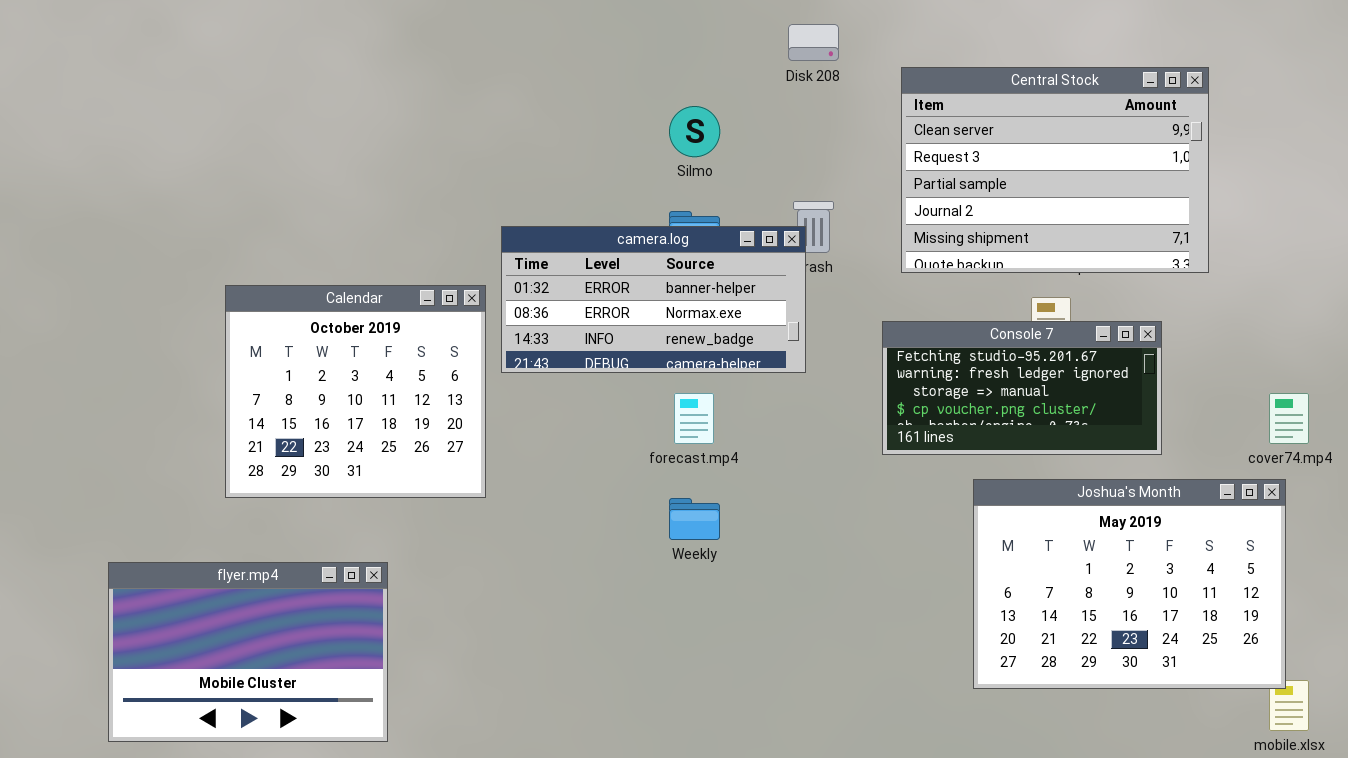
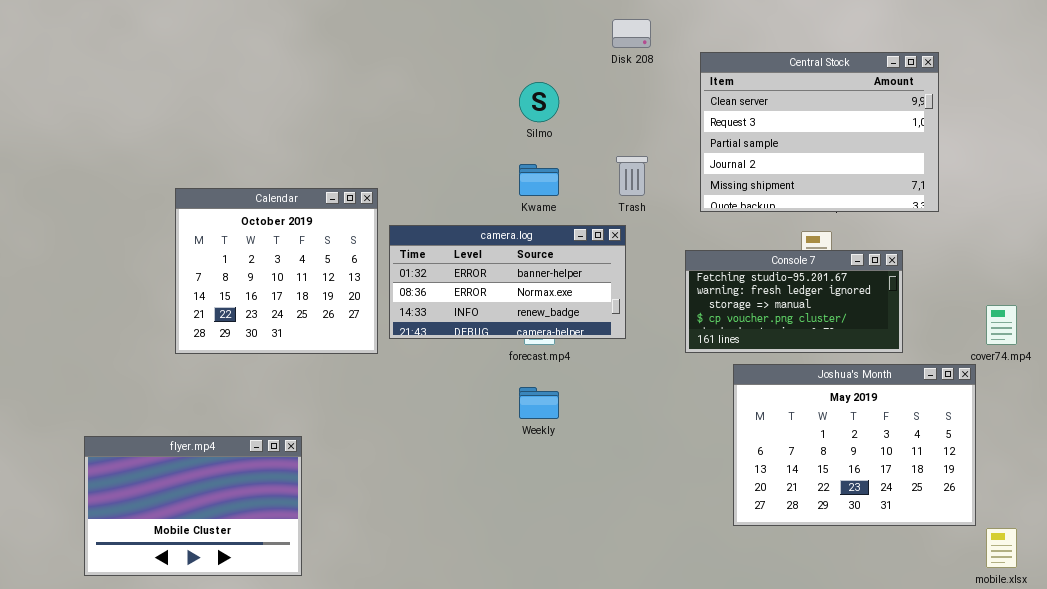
camera.log: [501,226,806,373] -> [389,225,626,339], moved
Calendar: [225,285,486,498] -> [175,188,378,354], moved
Joshua's Month: [973,479,1286,689] -> [733,364,976,526], moved

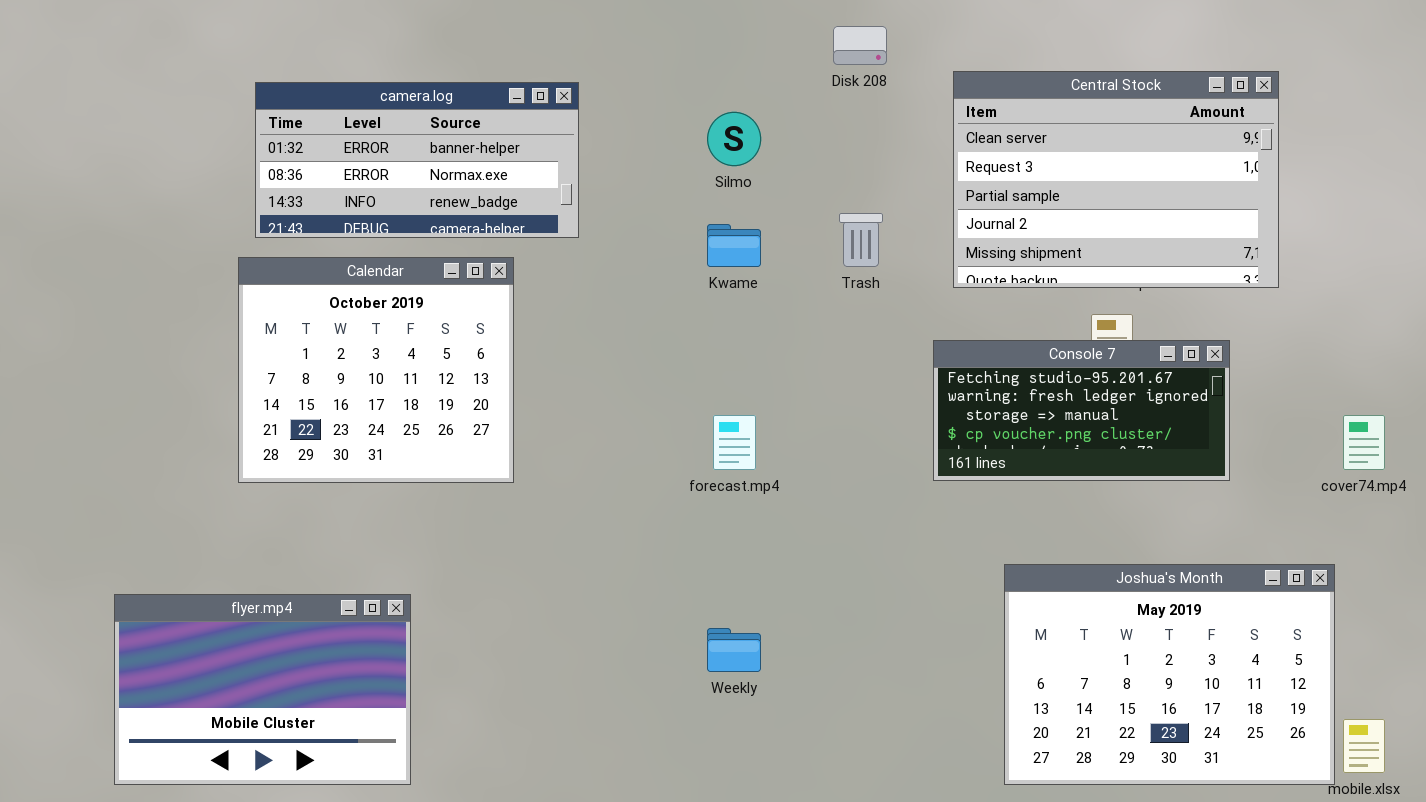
camera.log: [389,225,626,339] -> [255,82,579,238], moved
Joshua's Month: [733,364,976,526] -> [1004,564,1335,785], moved
Weekly: [519,387,559,419] -> [707,628,761,672], moved

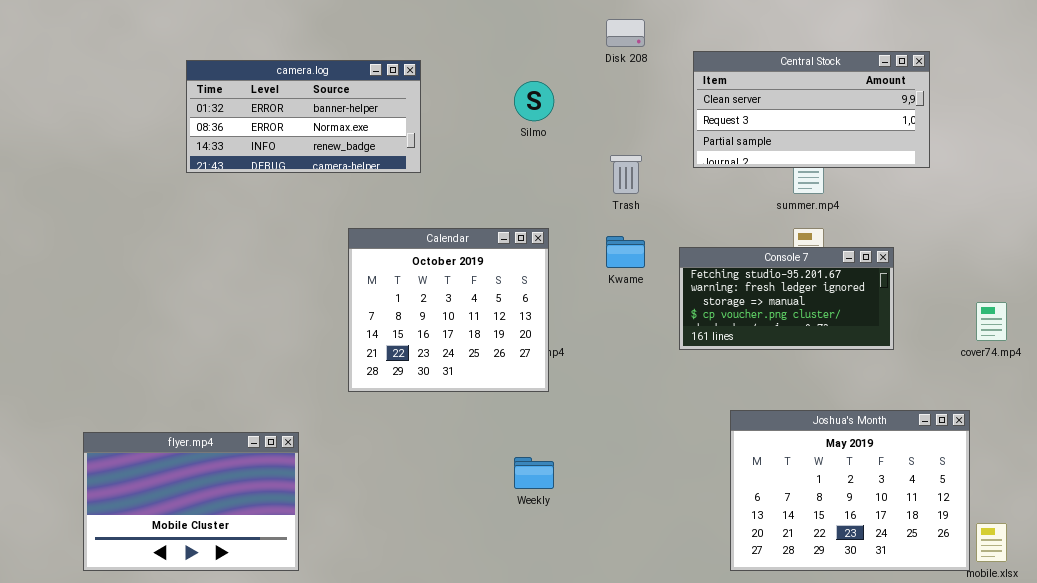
Central Stock: [953,71,1279,288] -> [693,51,930,168], resized
Kwame: [707,224,761,267] -> [606,236,645,268], moved
Calendar: [238,257,514,483] -> [348,228,549,392], moved

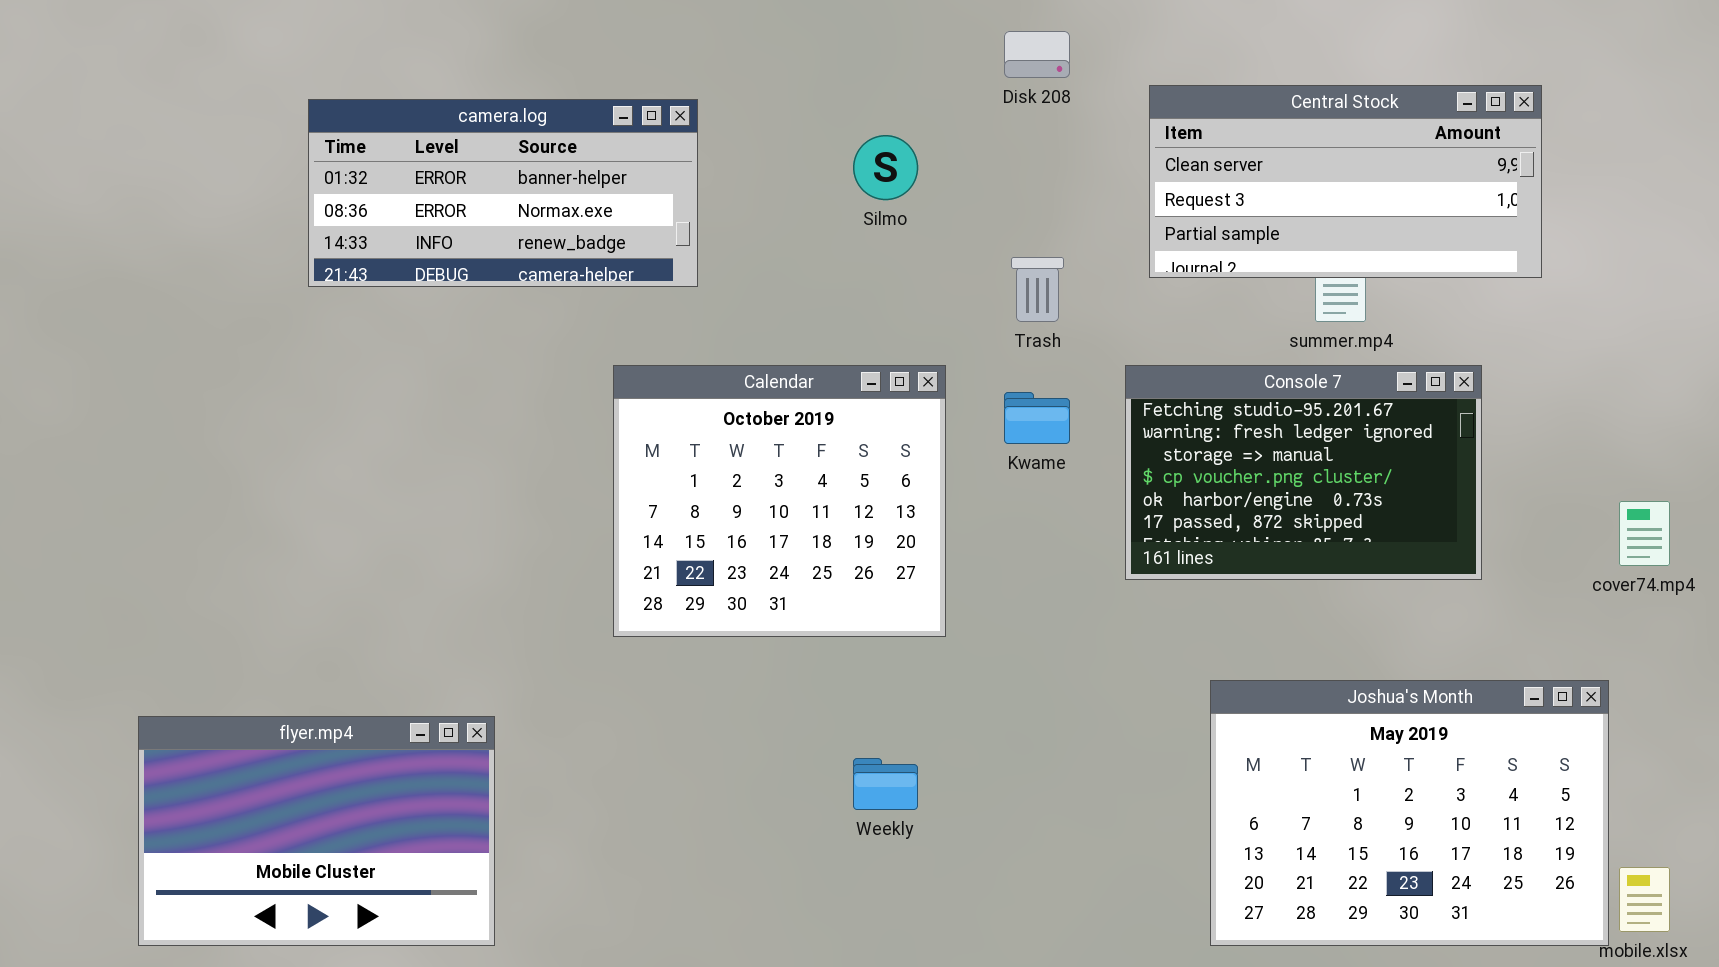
Calendar: [348,228,549,392] -> [613,365,946,637], moved
Console 7: [679,247,894,350] -> [1125,365,1482,580], resized

